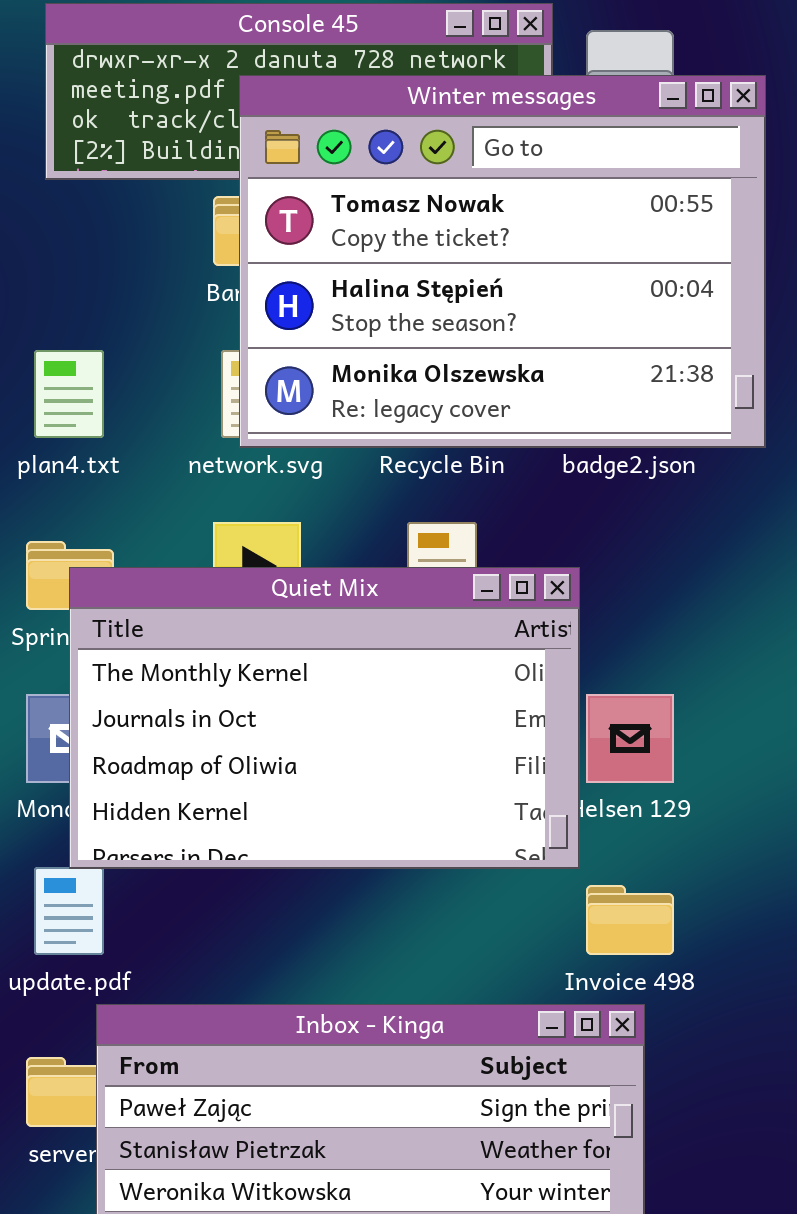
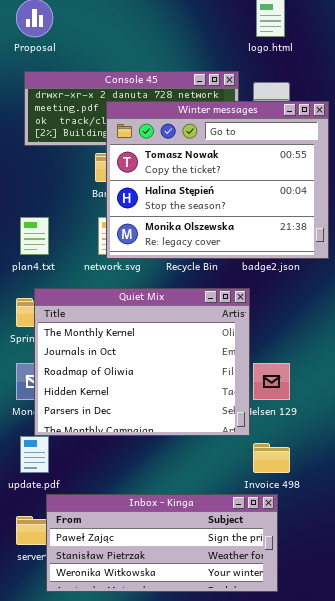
Quiet Mix: [69,567,580,869] -> [34,288,250,436], resized

